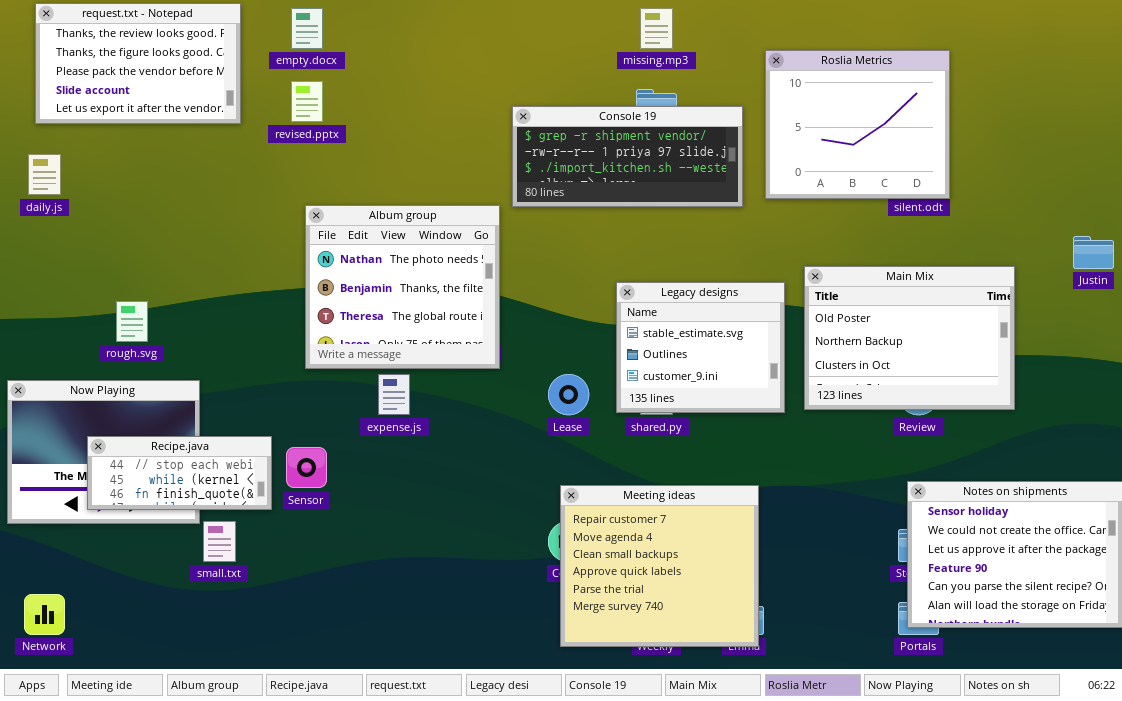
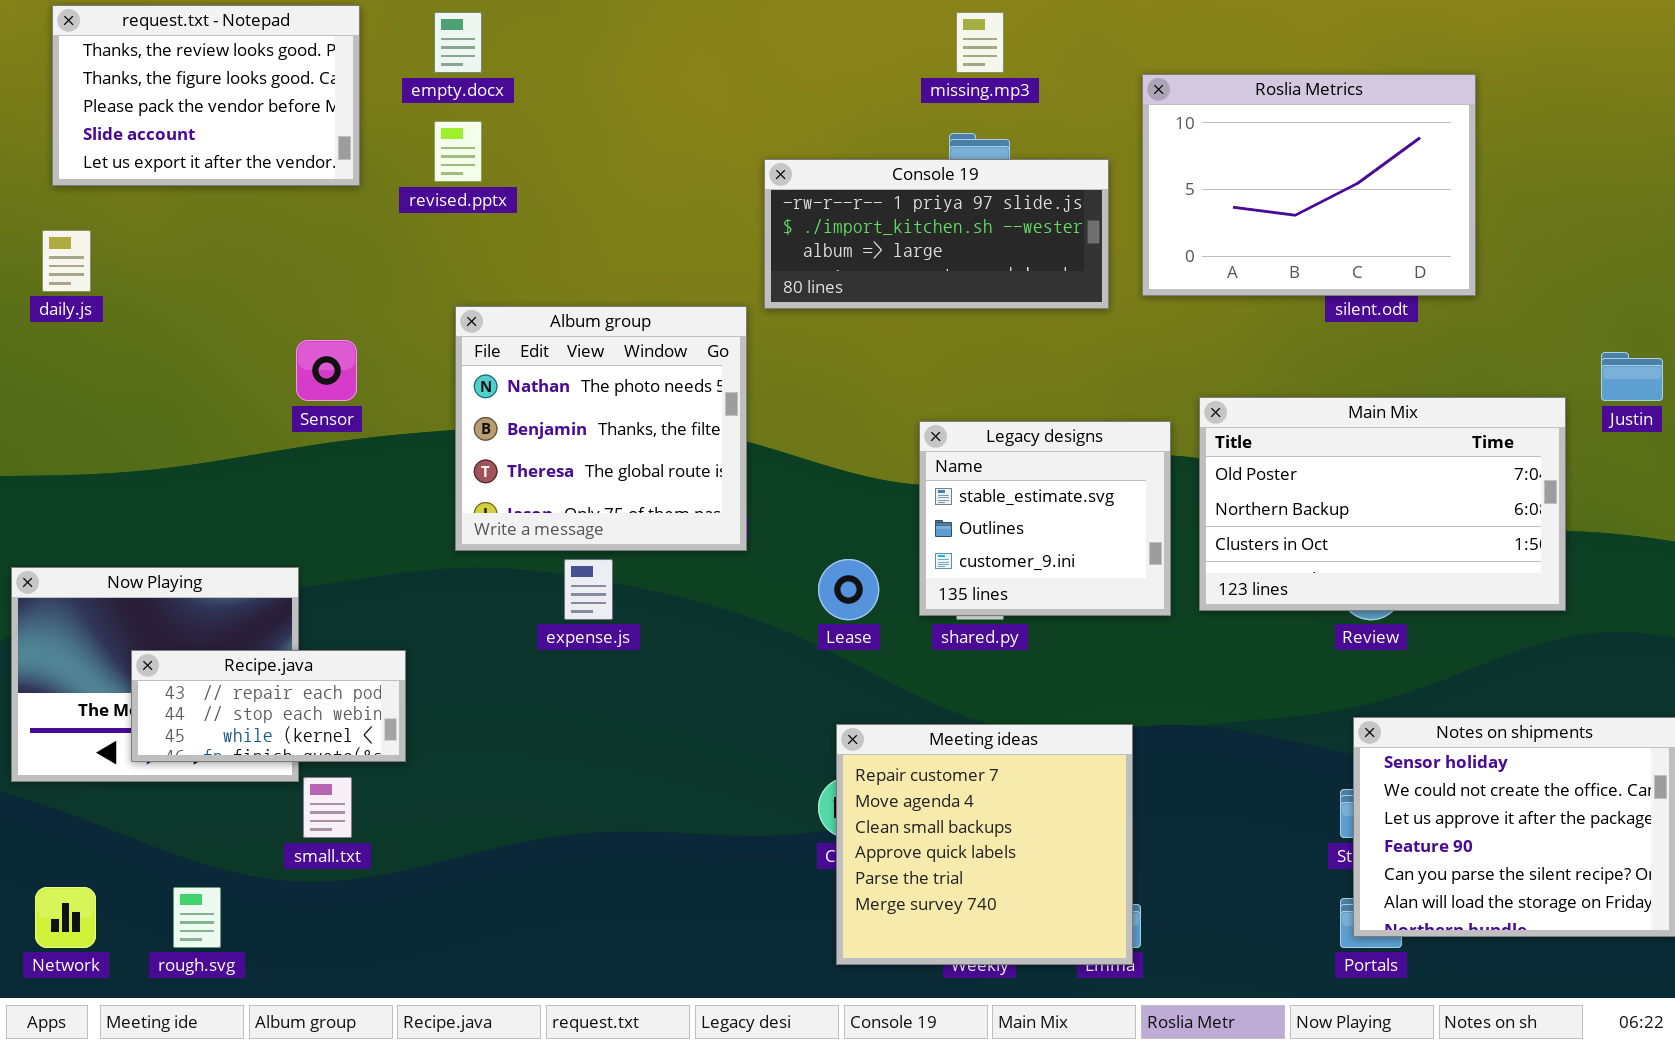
Roslia Metrics: [765,50,950,199] -> [1142,74,1476,296], resized
Console 19: [512,106,743,207] -> [764,159,1109,309], scrolled down 1 row
Main Mix: [804,266,1015,410] -> [1199,397,1566,611], resized
rough.svg: [116,301,148,342] -> [173,887,221,948], moved
Recipe.java: [87,436,272,510] -> [131,650,406,762], scrolled up 1 row
Sensor: [286,447,327,488] -> [296,340,357,401], moved

